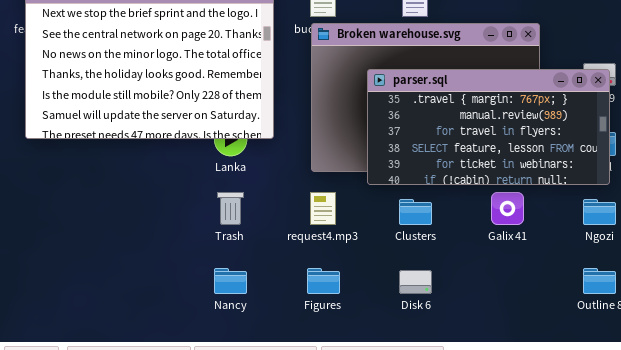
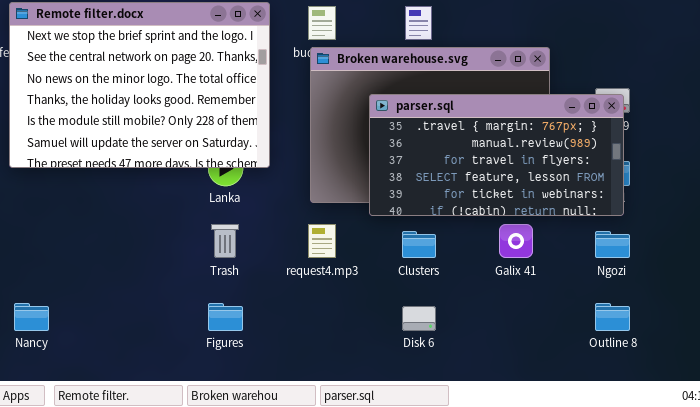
Nancy: [214,268,247,294] -> [14,303,49,331], moved
Figures: [307,268,340,294] -> [208,303,243,331], moved

